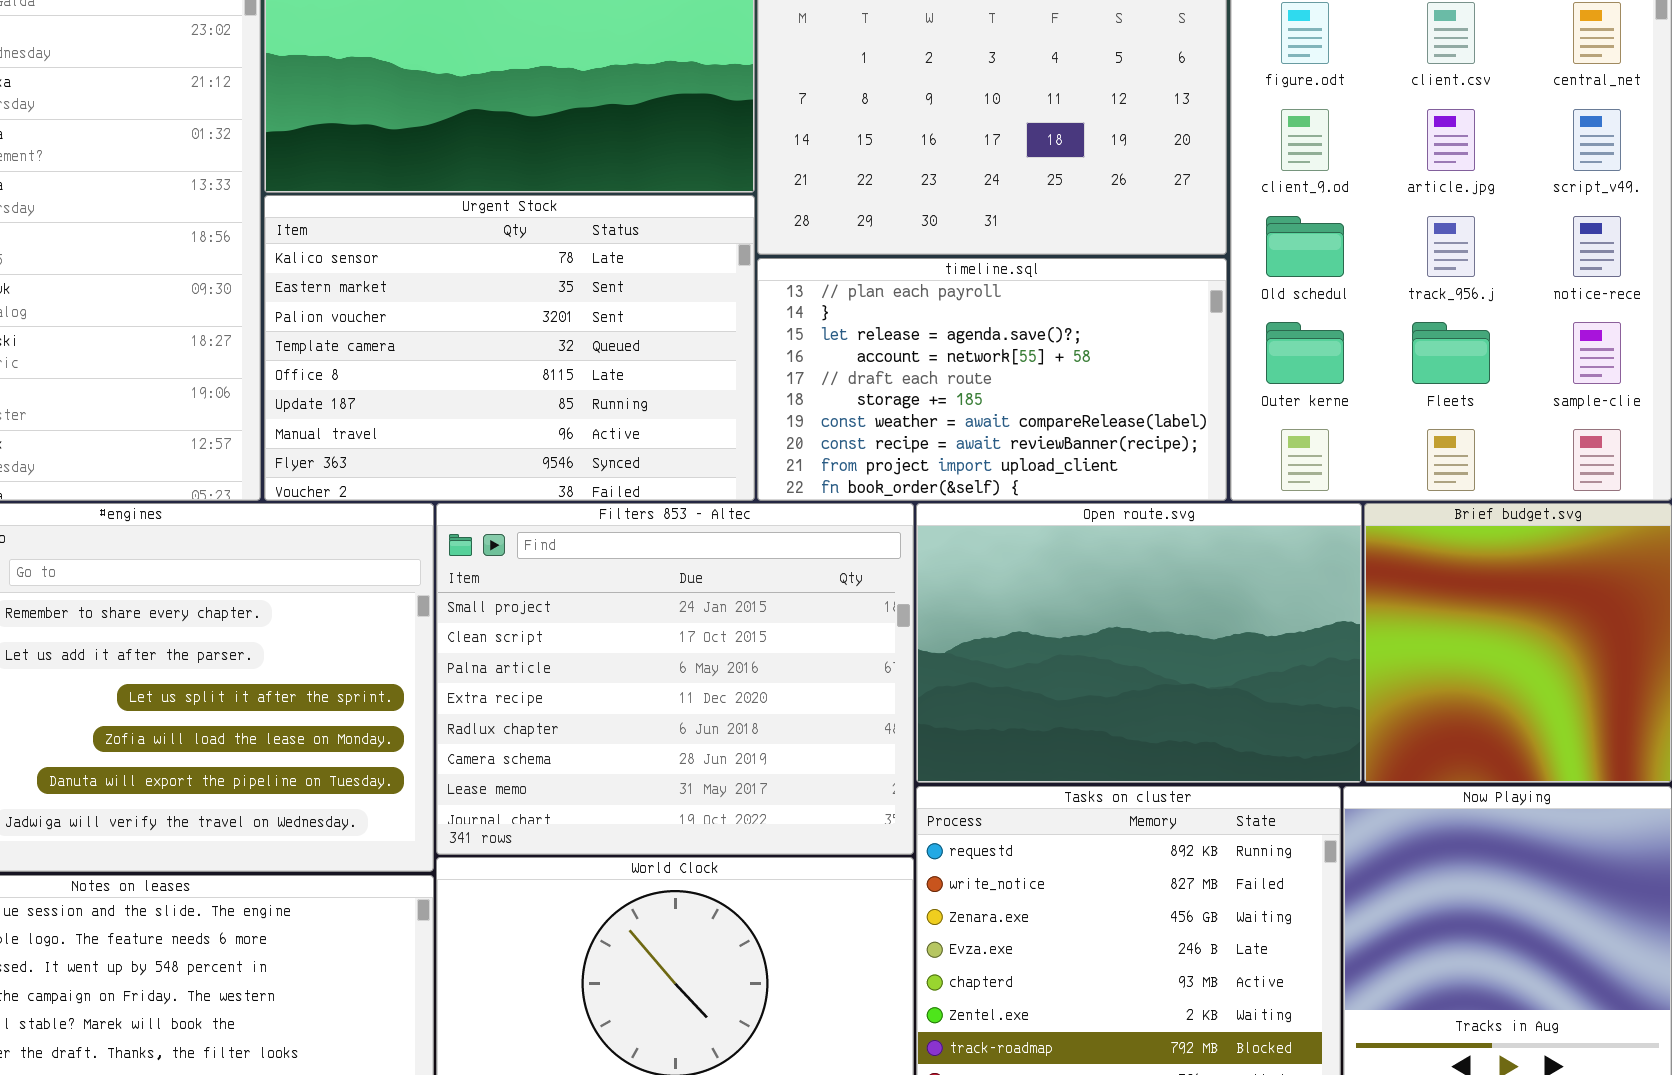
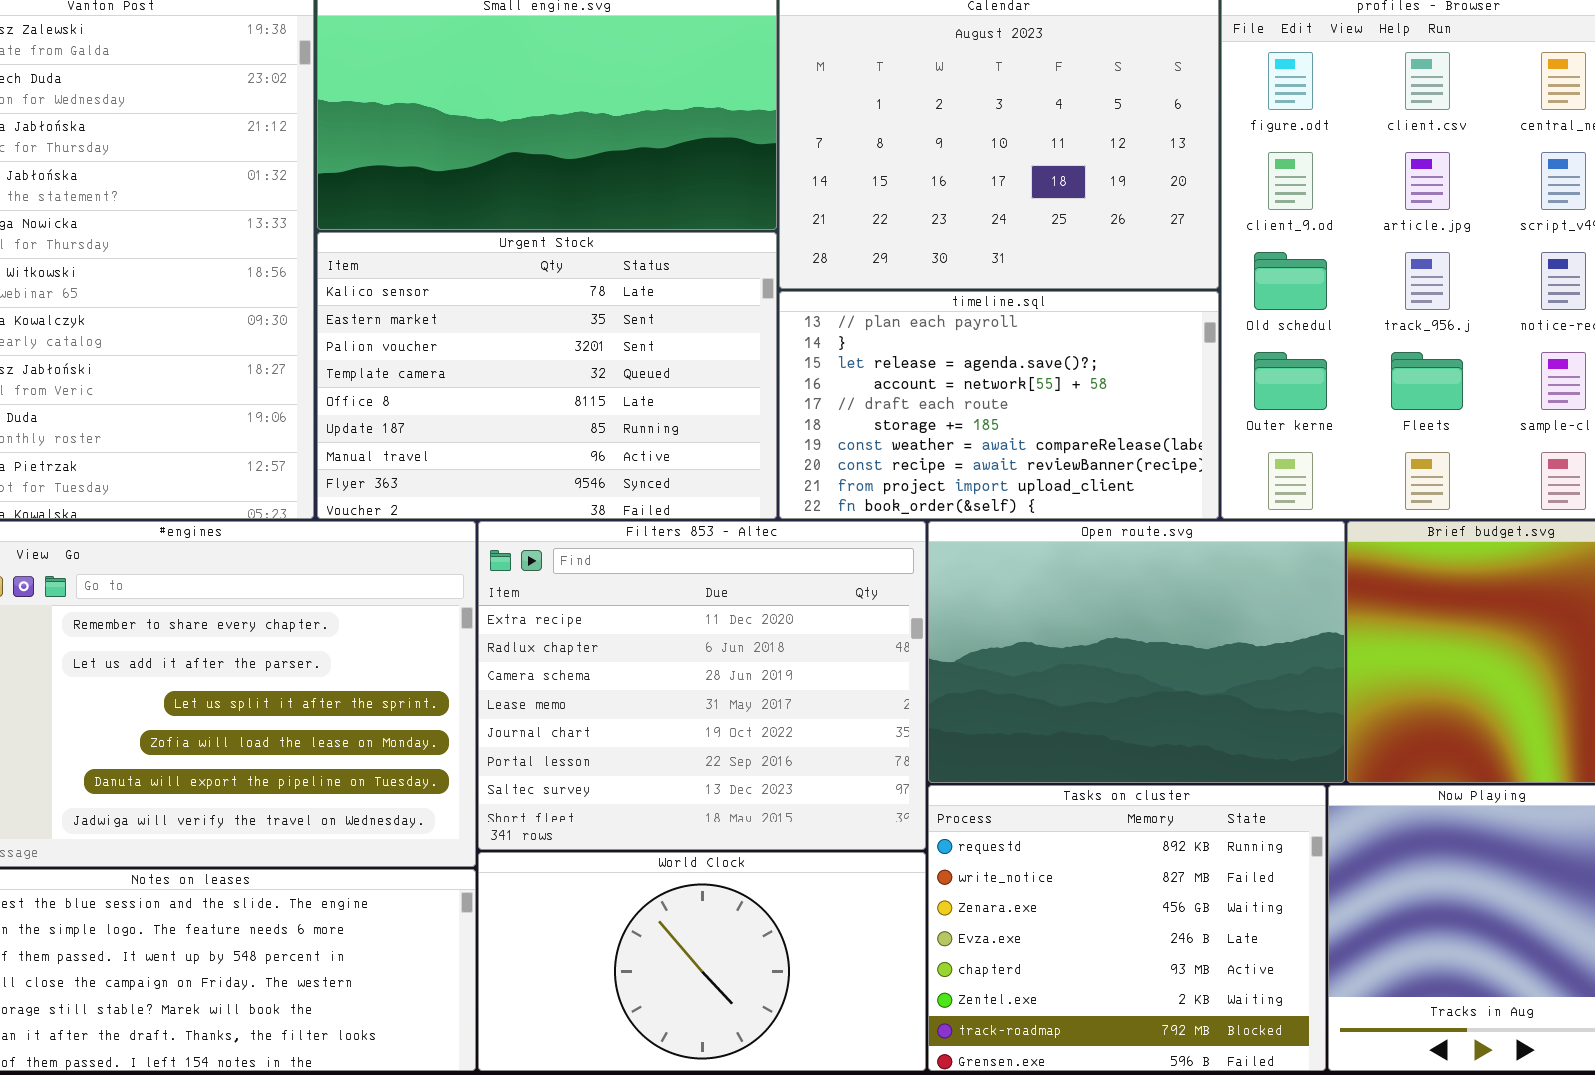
Filters 853 - Altec: [436,503,914,855] -> [478,521,926,850], scrolled down 3 rows

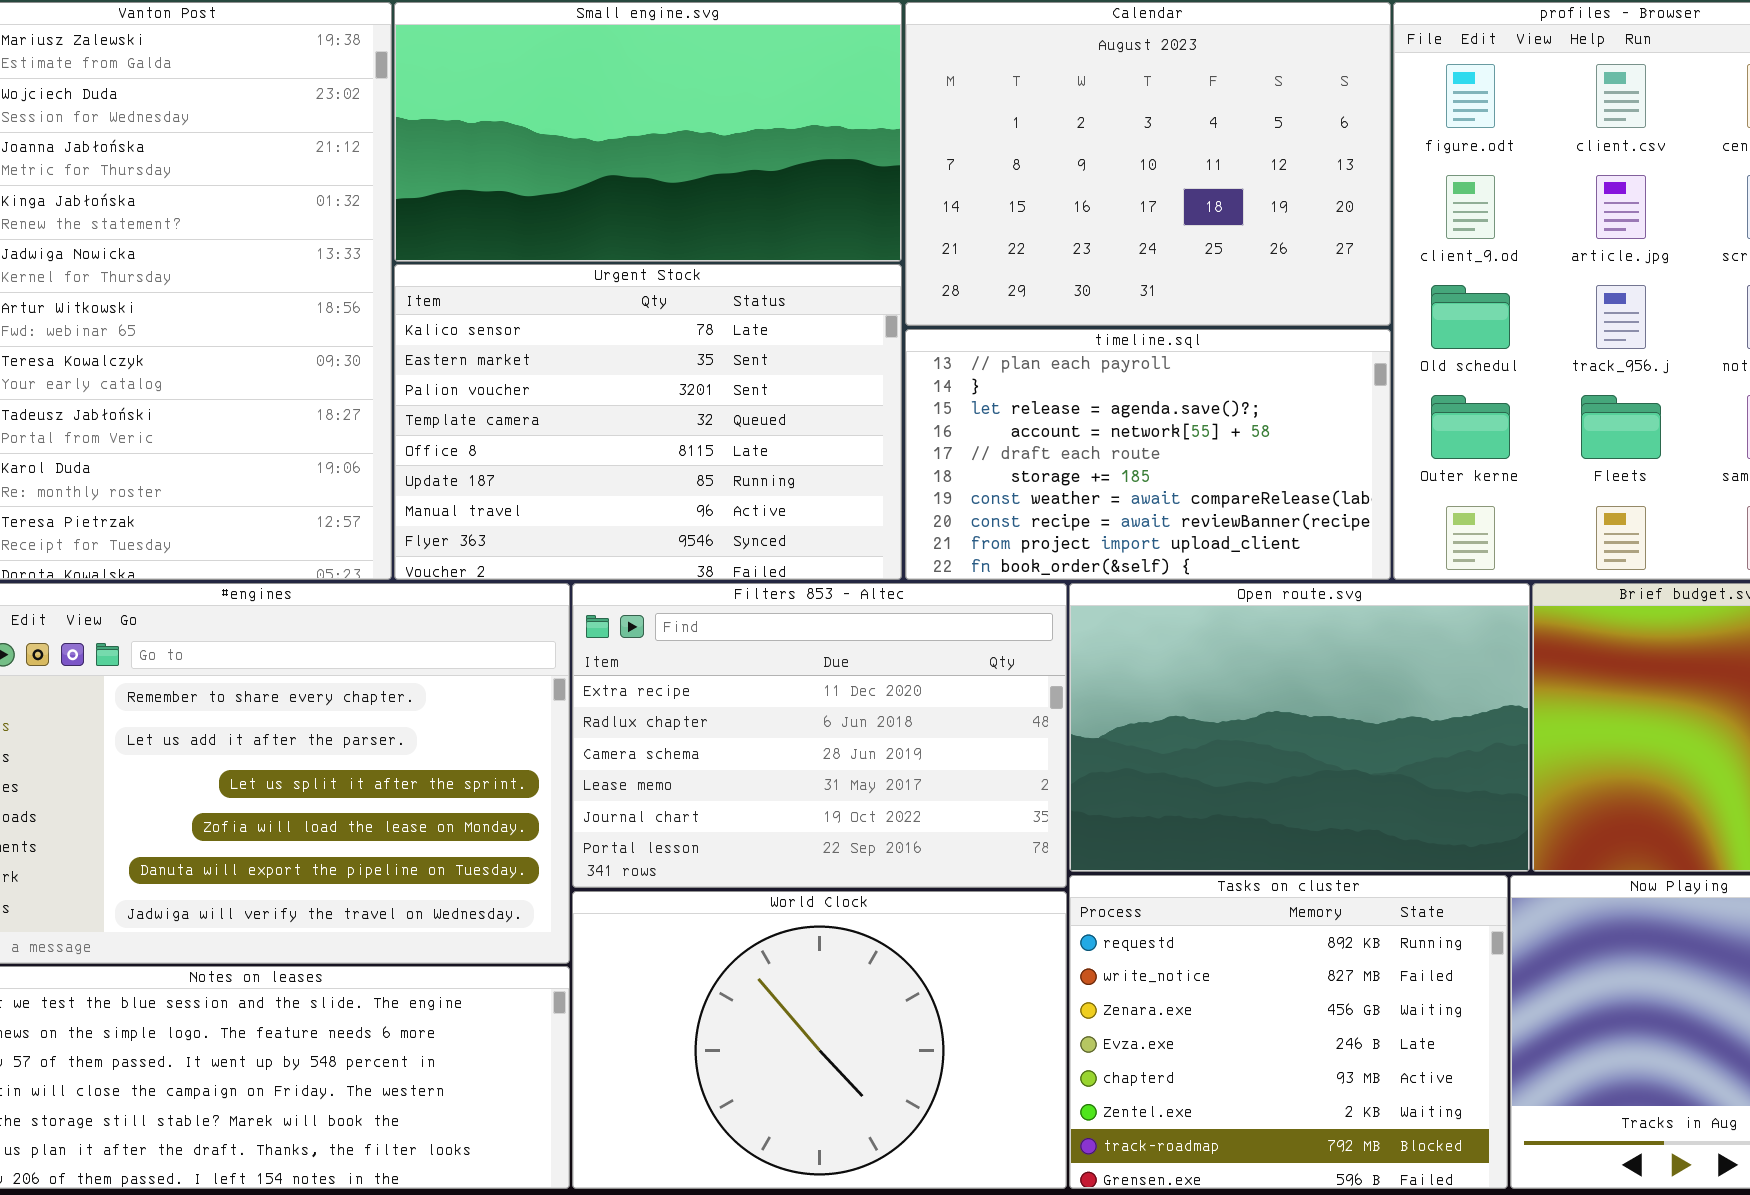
Filters 853 - Altec: [478,521,926,850] -> [572,583,1067,888], resized
World Clock: [478,852,926,1071] -> [572,891,1067,1189], resized

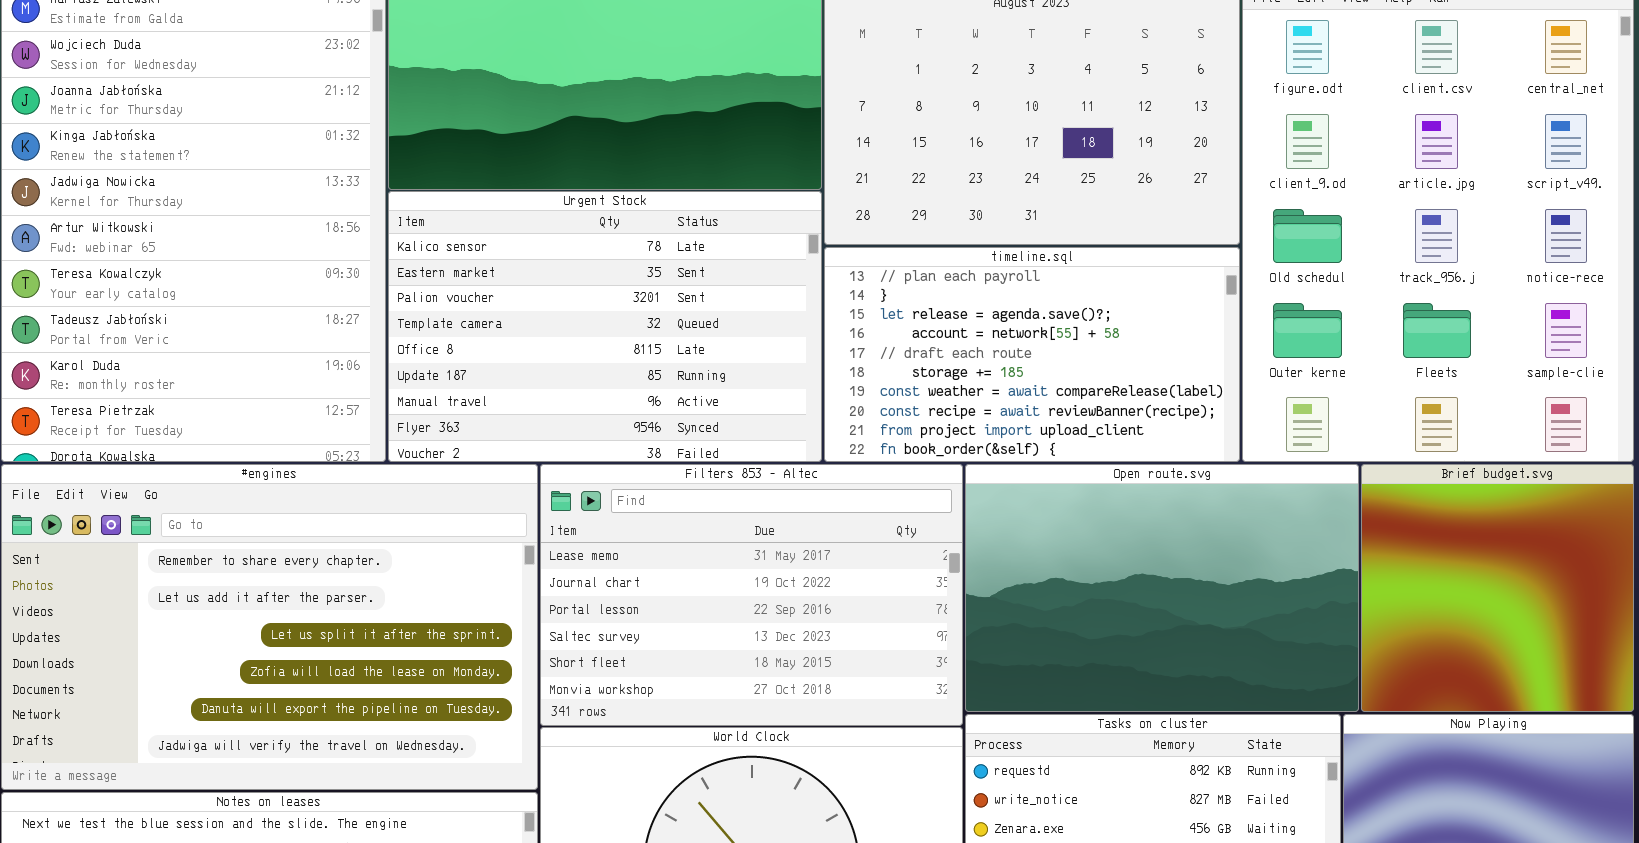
Filters 853 - Altec: [572,583,1067,888] -> [540,464,963,726], scrolled down 3 rows

